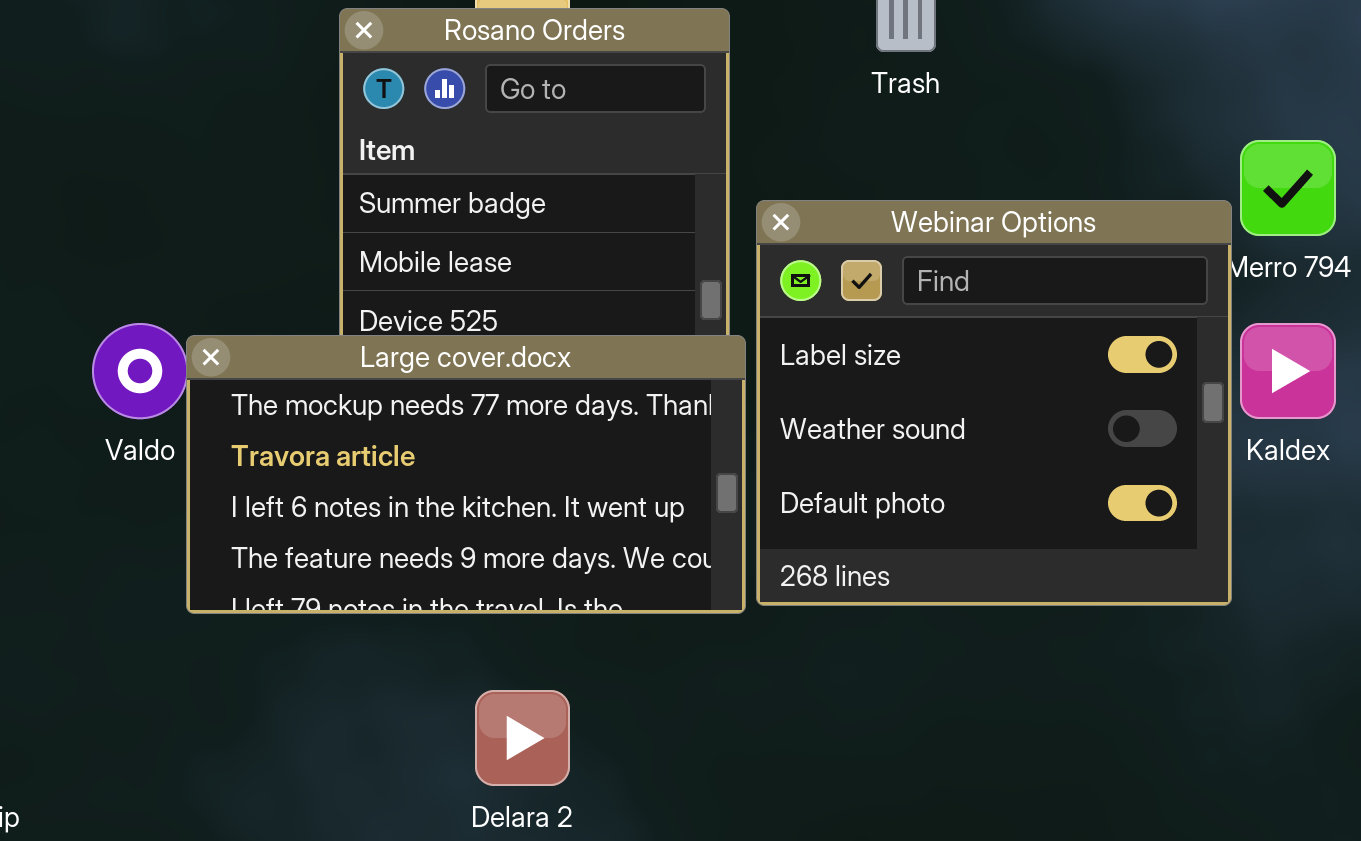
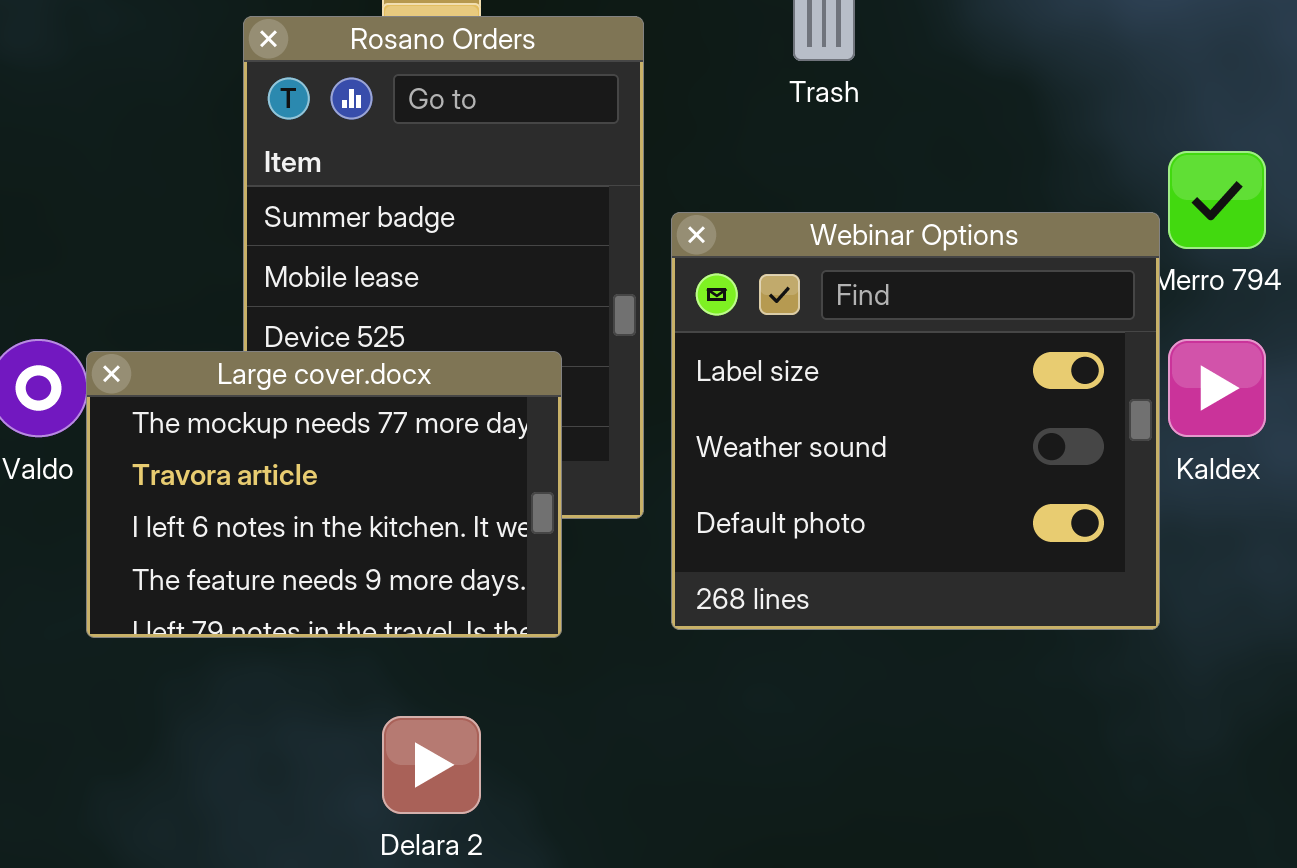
Large cover.docx: [186,335,746,614] -> [86,351,562,638], resized

